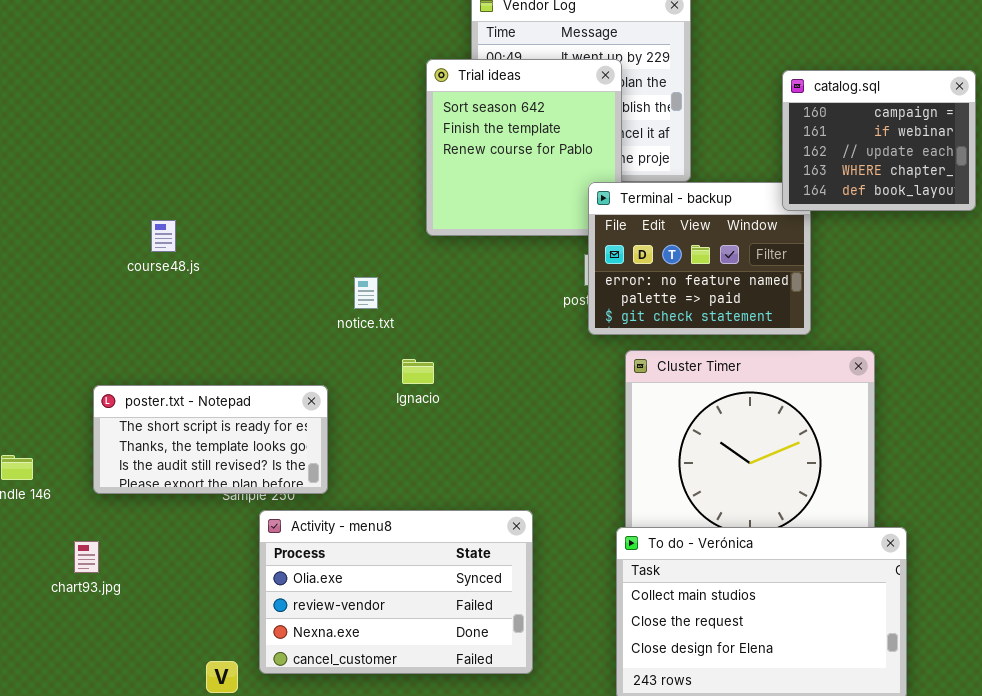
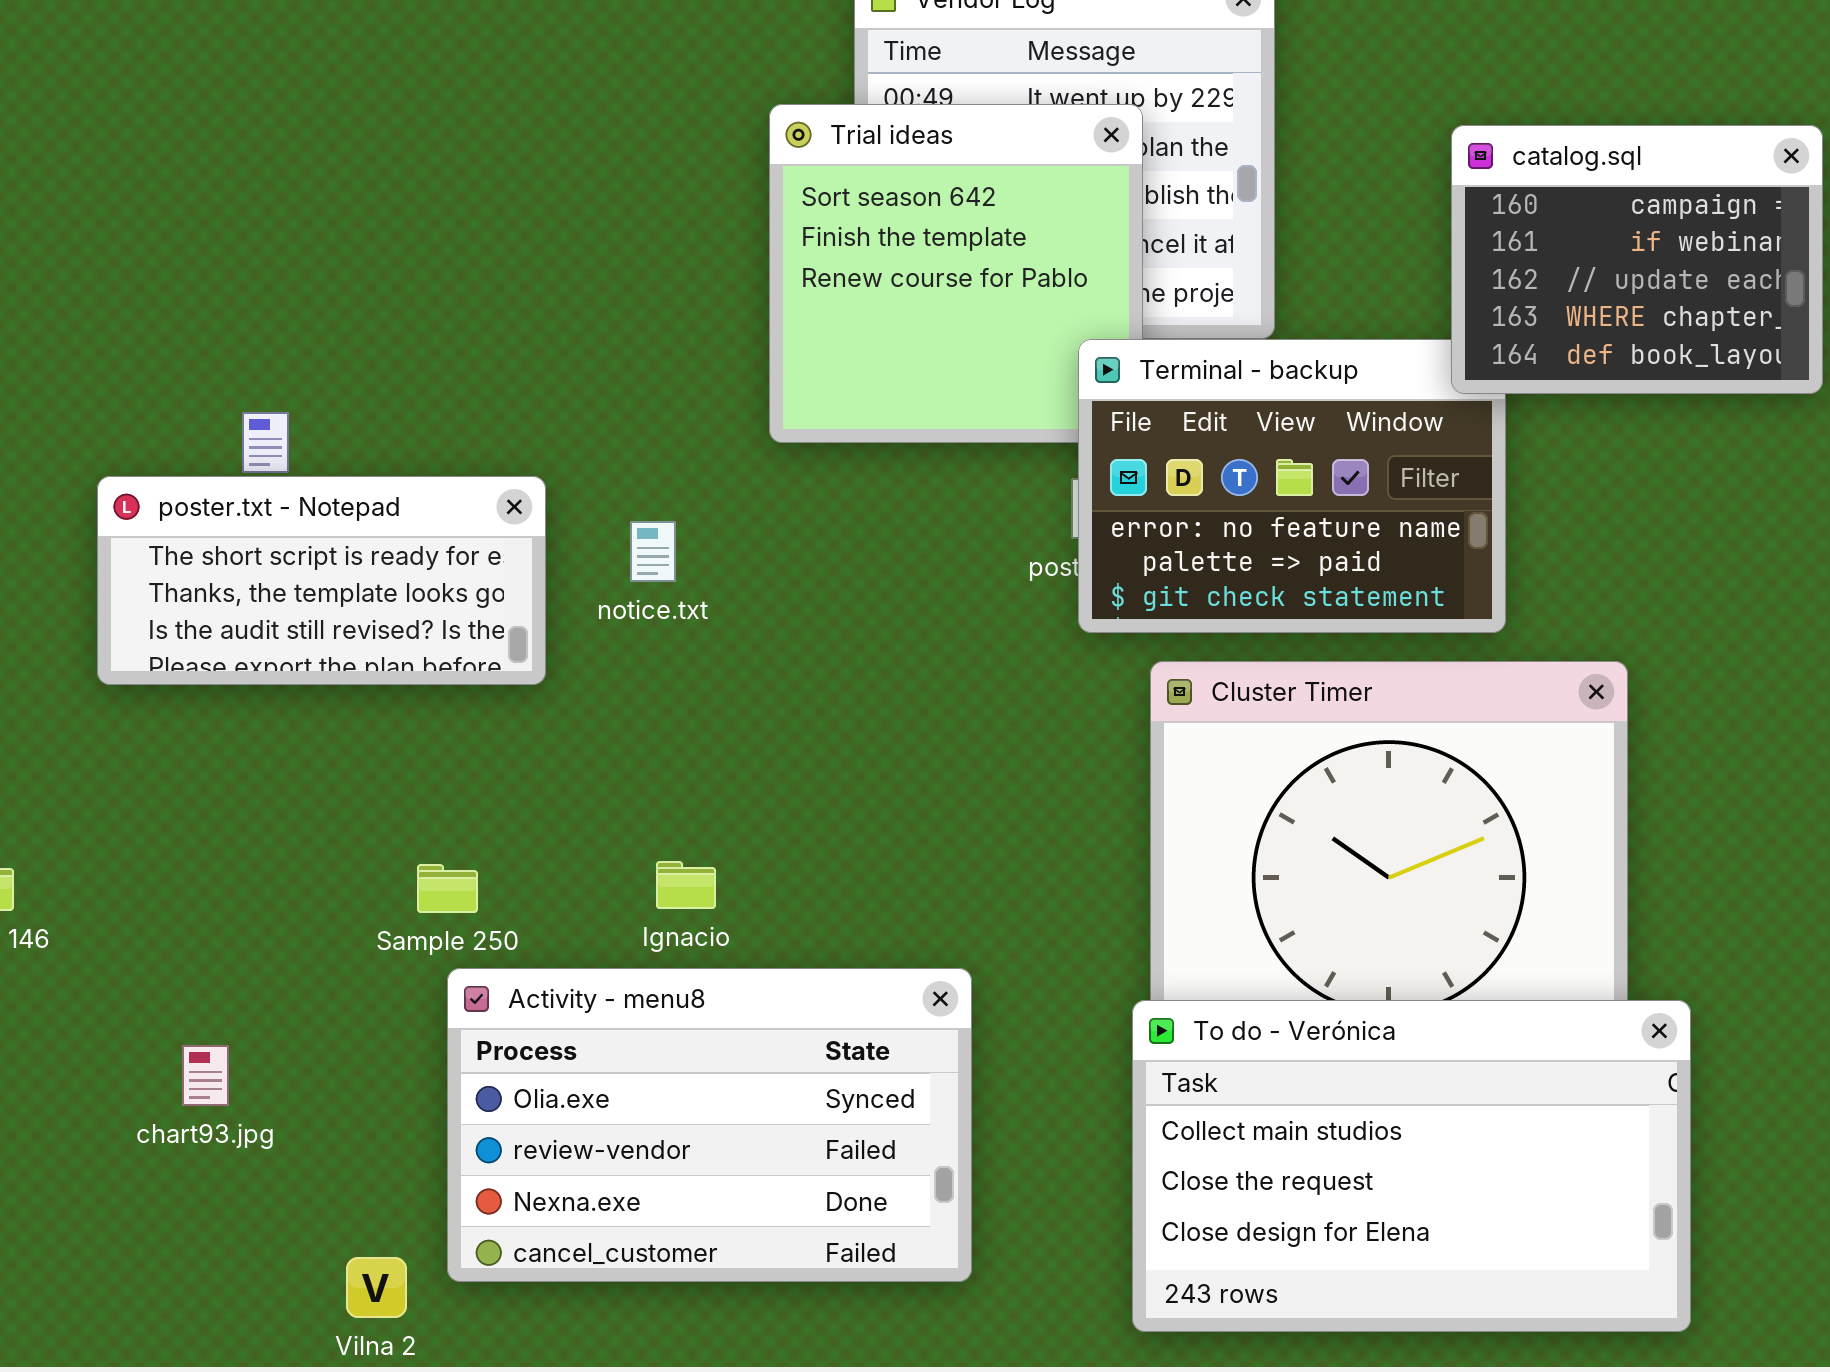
Ignacio: [402,359,434,384] -> [656,861,716,909], moved
poster.txt - Notepad: [93,385,328,494] -> [97,476,546,685], moved
chart93.jpg: [74,541,99,573] -> [182,1045,229,1106], moved

